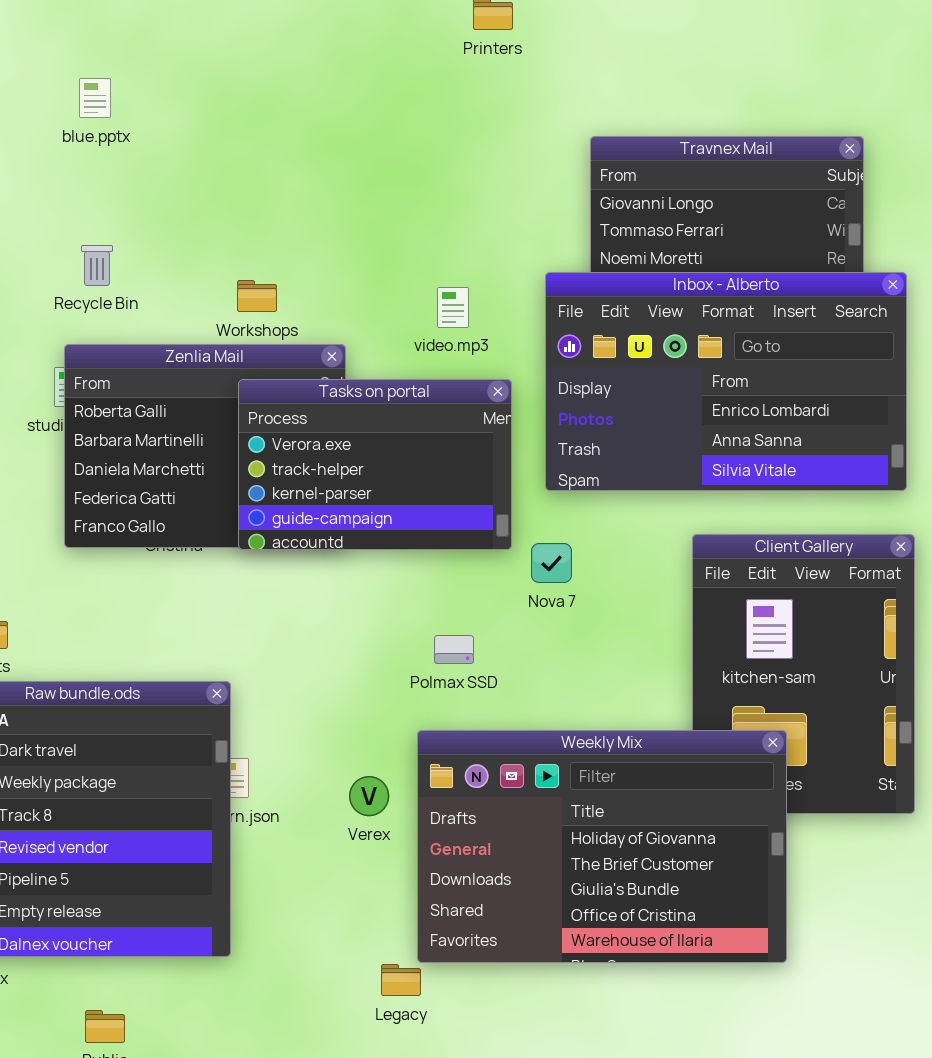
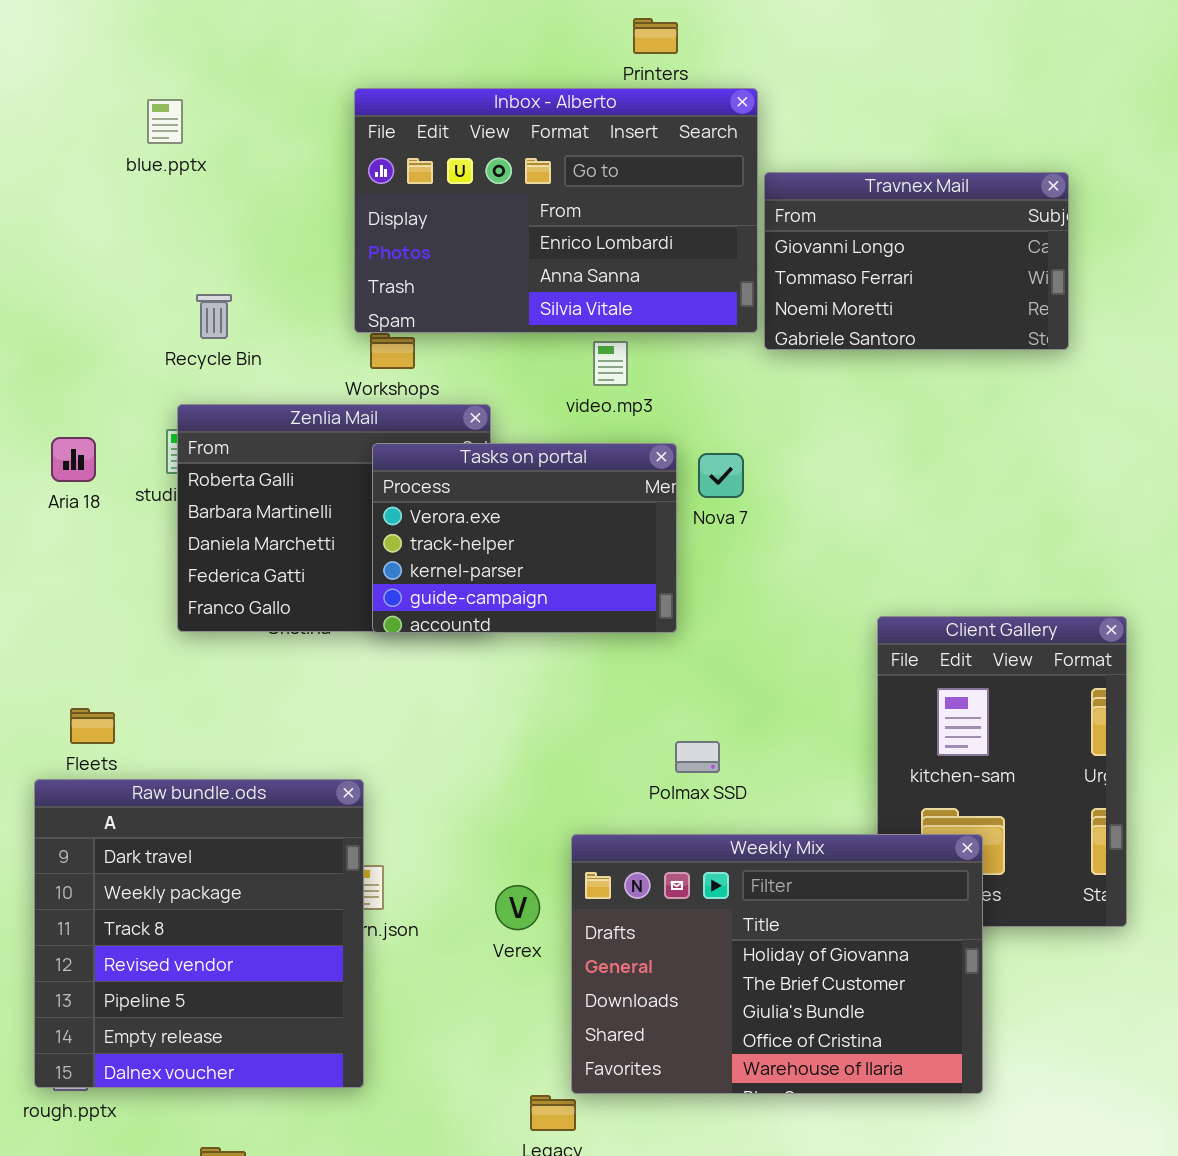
blue.pptx: [79,78,111,118] -> [147,99,183,144], moved
Inbox - Alberto: [545,272,907,491] -> [354,88,758,333], moved
Nova 7: [531,543,572,583] -> [698,453,744,498], moved
Polmax SSD: [434,635,474,664] -> [675,741,720,773], moved

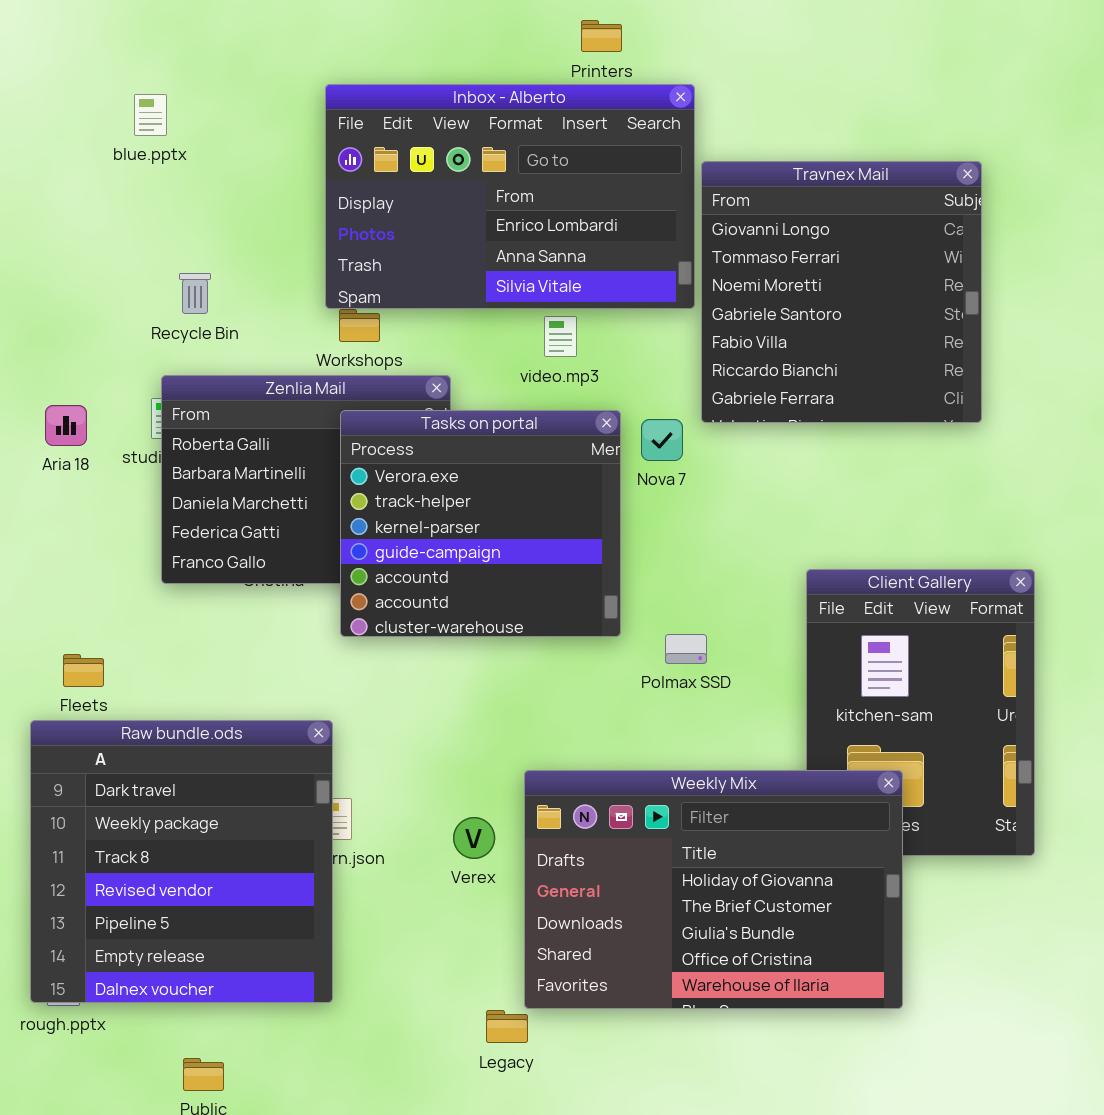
Travnex Mail: [764,172,1069,350] -> [701,161,982,423], resized
Tasks on portal: [372,443,677,633] -> [340,410,621,637], resized
Polmax SSD: [675,741,720,773] -> [665,634,707,664], moved

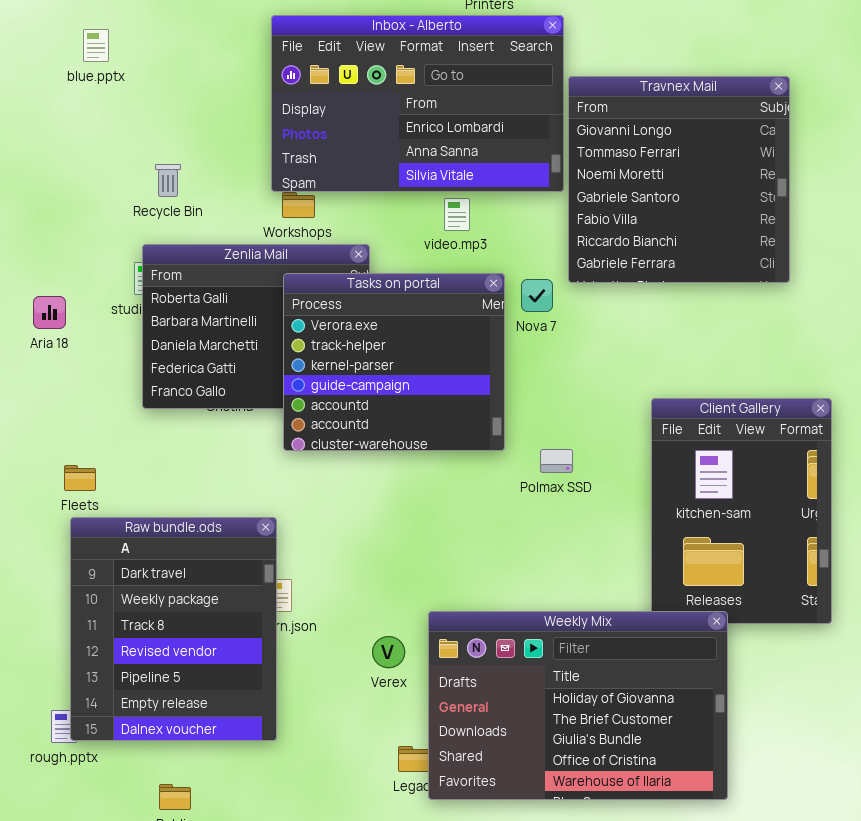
blue.pptx: [134,94,167,136] -> [83,29,109,62], moved
Aria 18: [45,405,87,446] -> [33,296,66,329], moved
Raw bundle.ods: [30,720,333,1003] -> [70,517,277,741], resized
Weekly Mix: [524,770,903,1009] -> [428,611,728,800], moved
Verex: [453,817,495,859] -> [372,636,405,668], moved

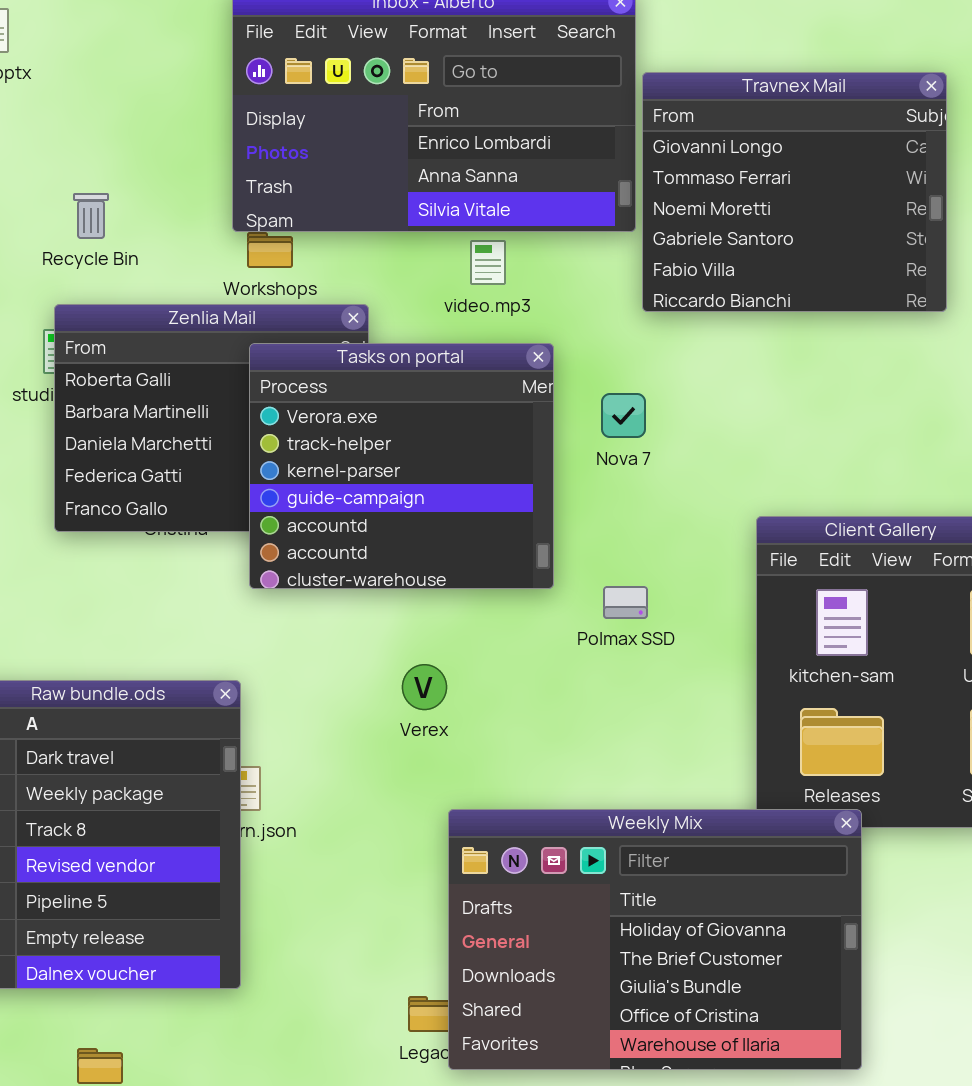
Travnex Mail: [568,76,790,283] -> [642,72,947,312], resized
Nova 7: [521,279,553,312] -> [601,393,646,438], moved
Verex: [372,636,405,668] -> [402,664,447,710], moved

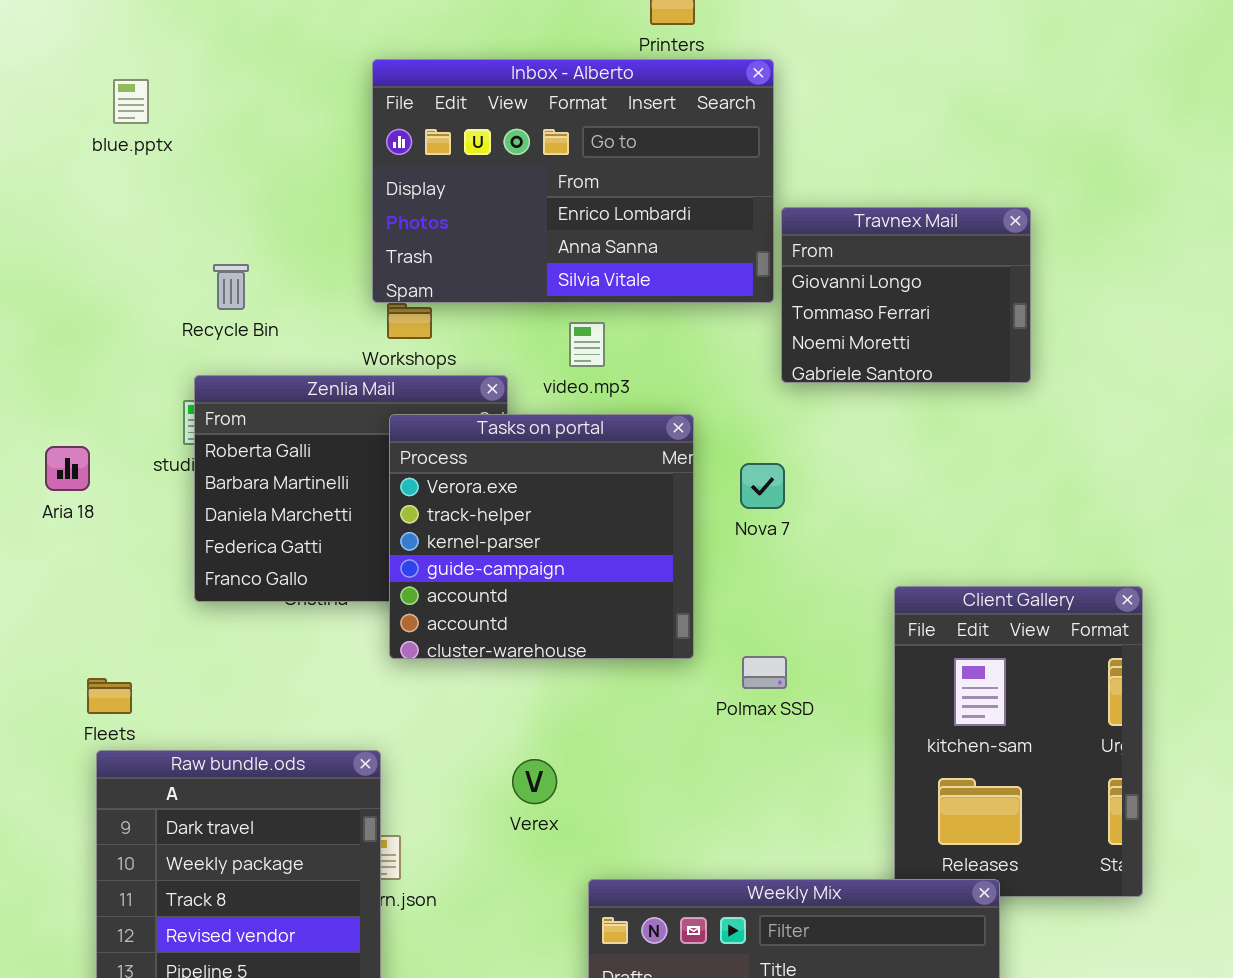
Travnex Mail: [642,72,947,312] -> [781,207,1031,383], resized
video.mp3: [470,240,506,285] -> [569,322,605,367], moved
Verex: [402,664,447,710] -> [512,759,557,804], moved

